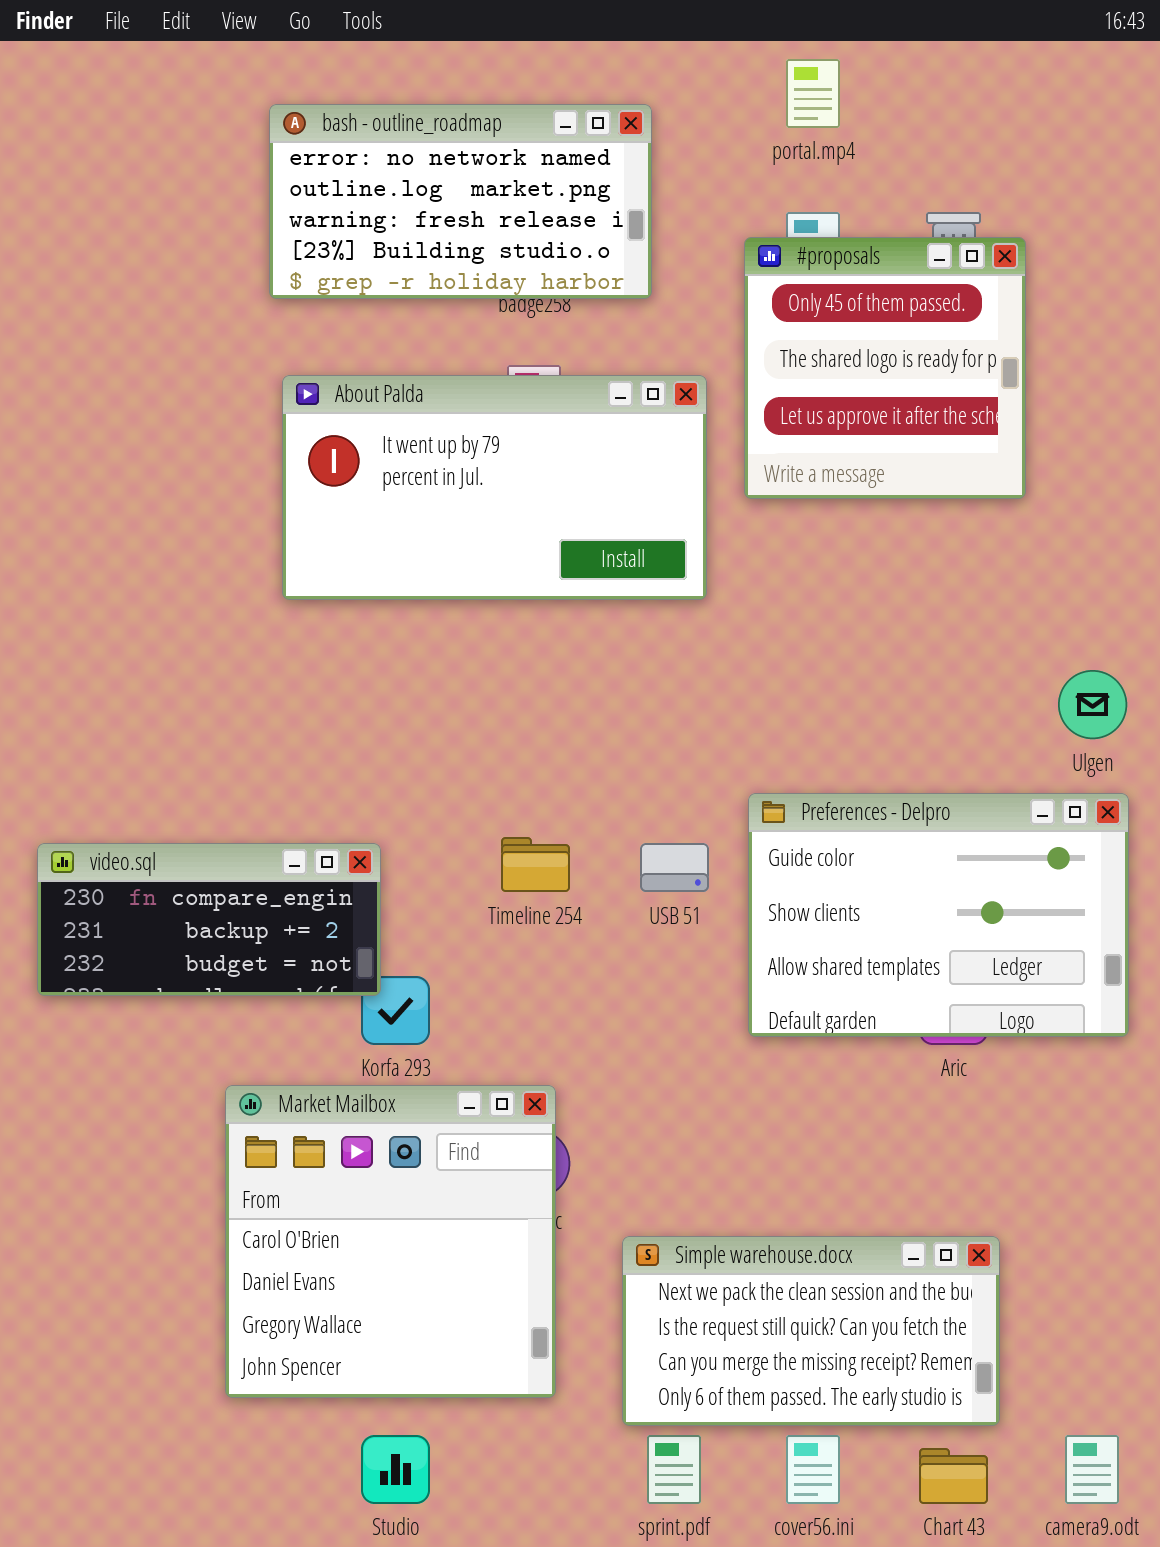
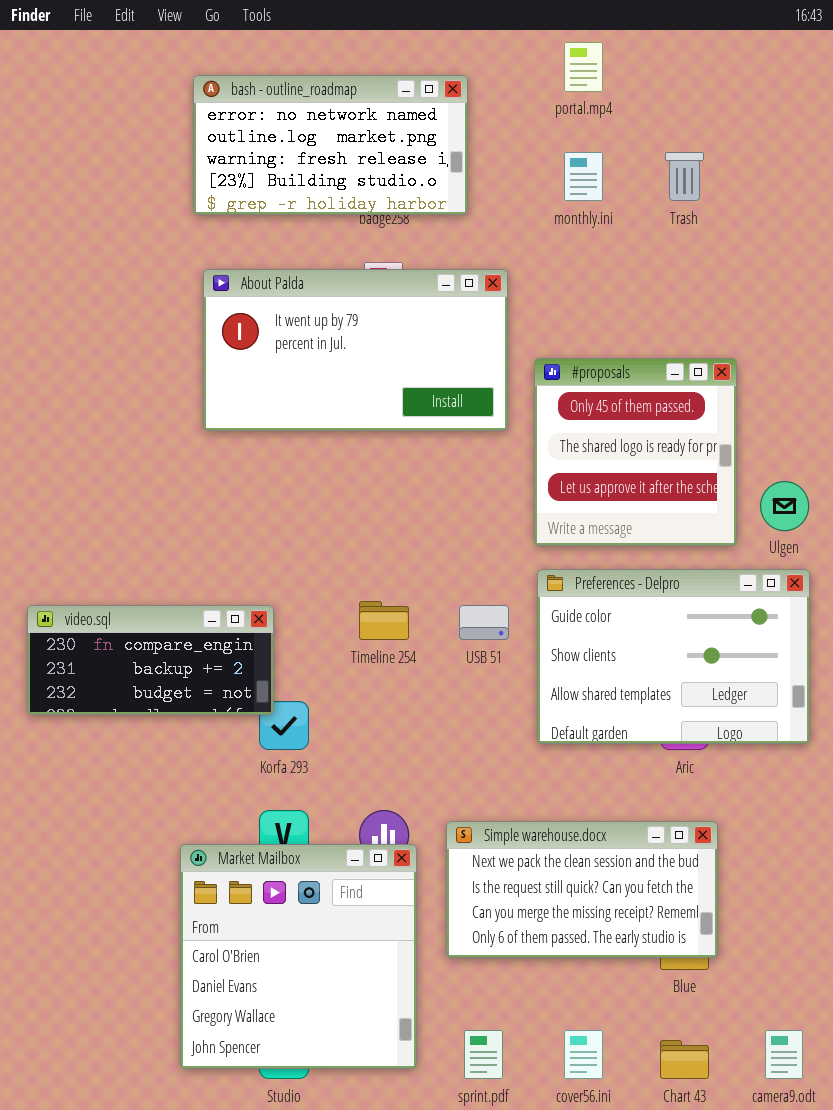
#proposals: [744,237,1026,499] -> [534,358,737,546], moved
Market Mailbox: [225,1085,556,1398] -> [180,844,417,1069], moved
Simple warehouse.docx: [622,1236,1000,1426] -> [446,821,718,958], moved

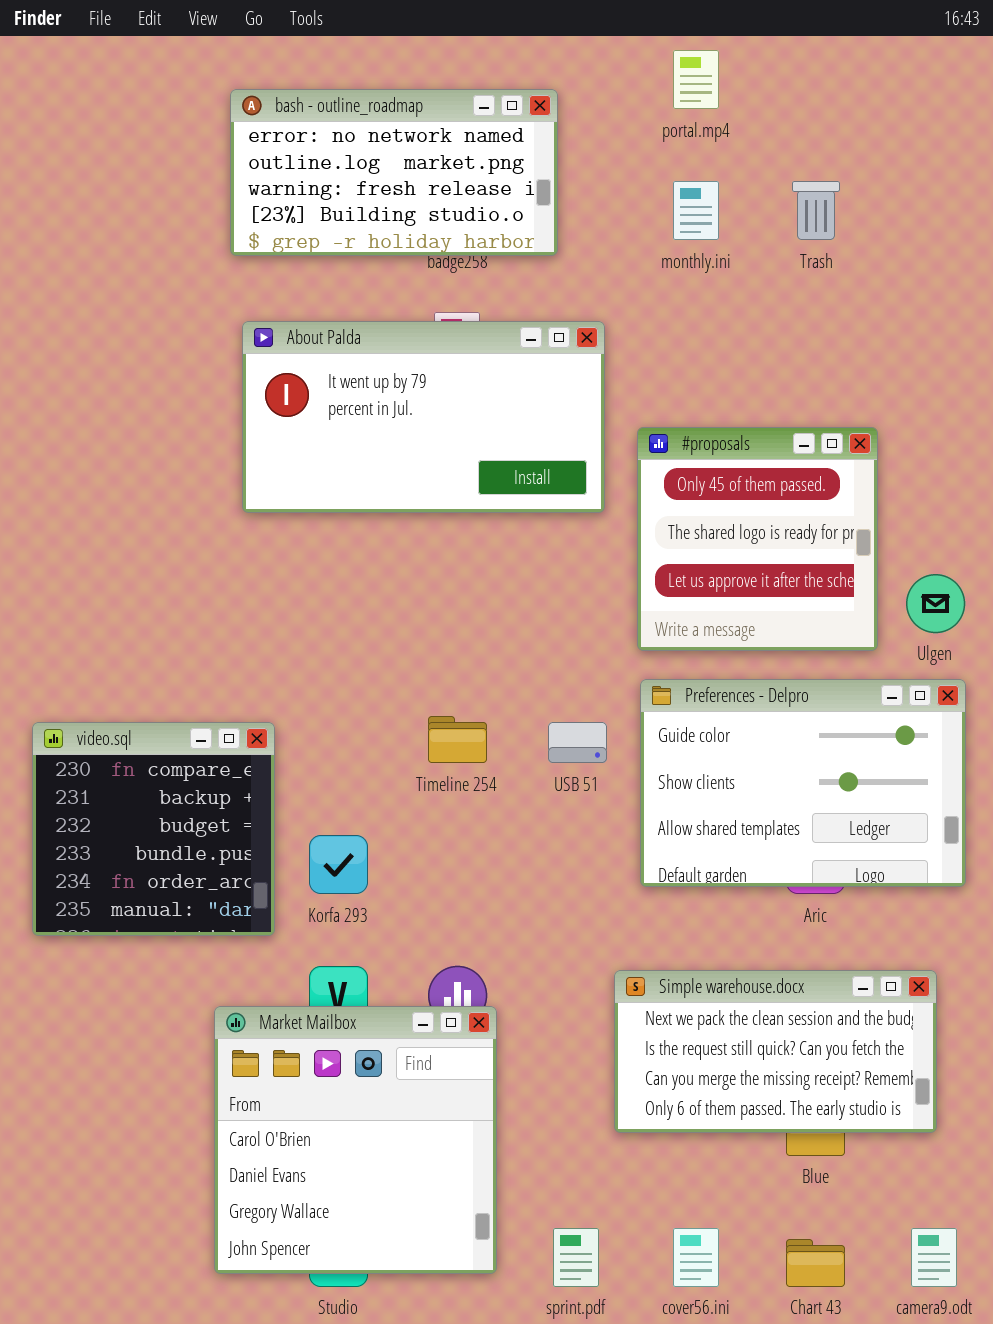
video.sql: [27,605,274,715] -> [32,722,275,936], resized
Simple warehouse.docx: [446,821,718,958] -> [614,970,937,1133], moved

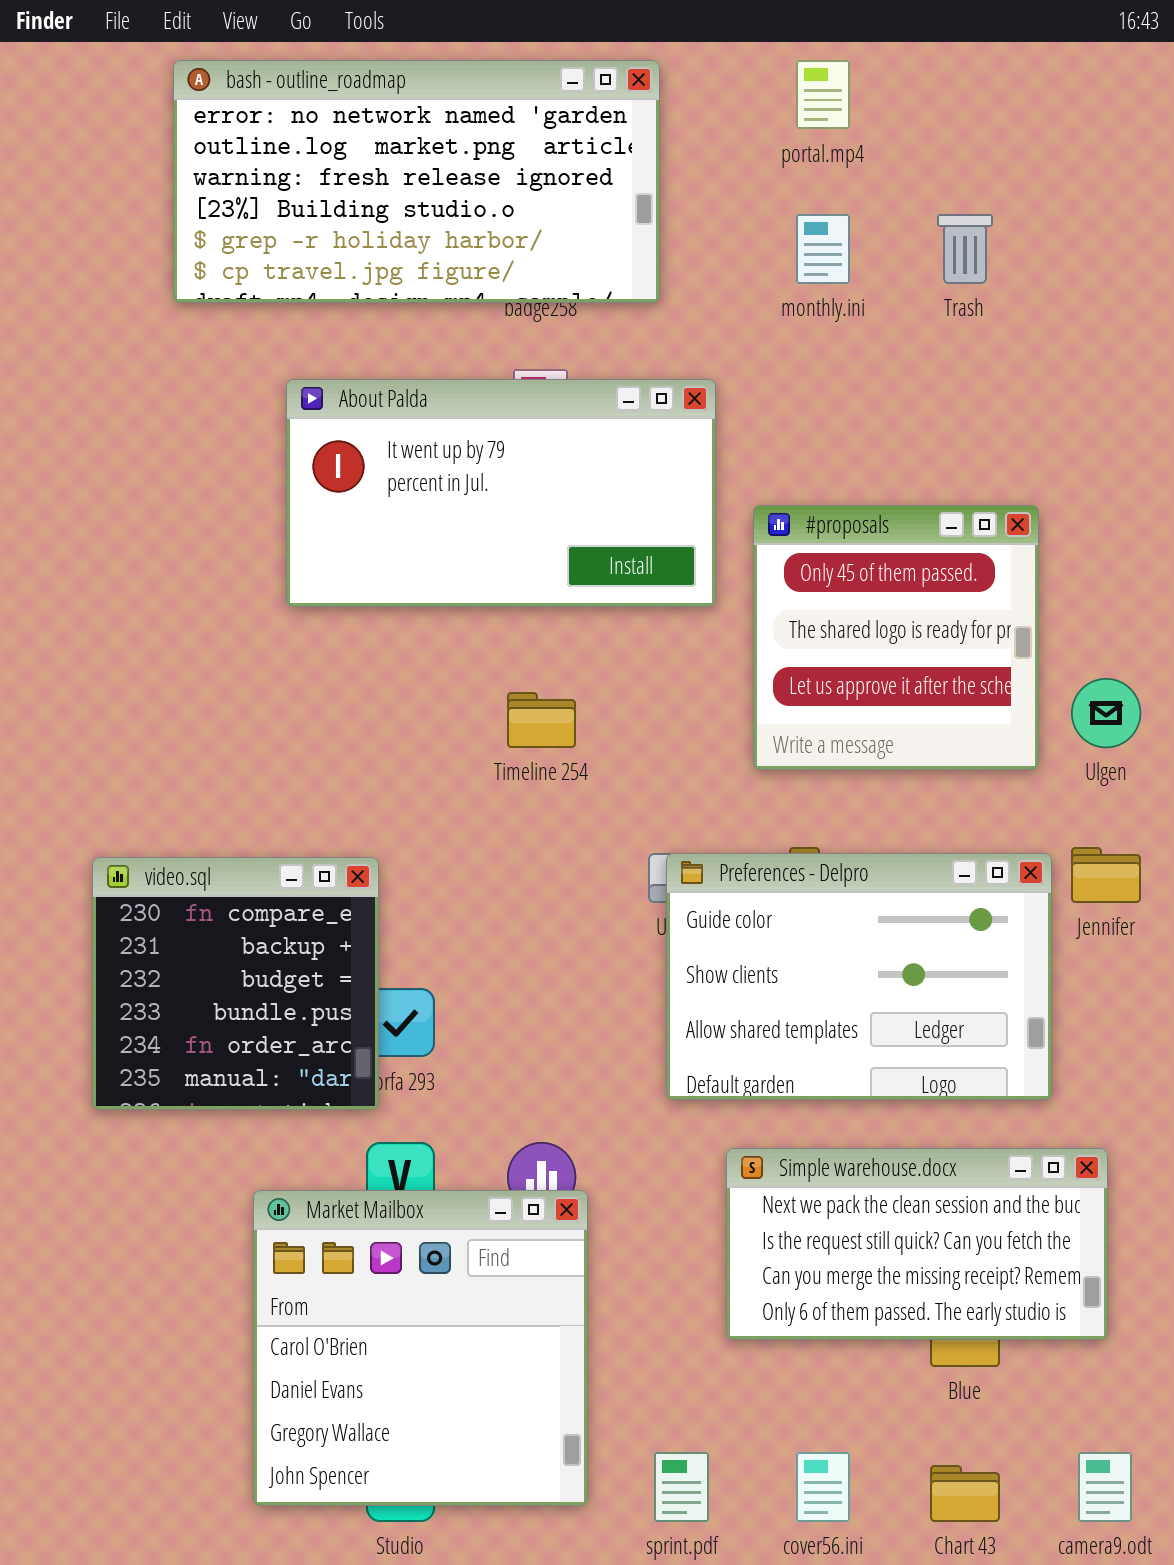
bash - outline_roadmap: [230,89,558,256] -> [173,60,660,303], resized
Preferences - Delpro: [640,679,966,887] -> [666,853,1052,1100], moved
Timeline 254: [428,716,487,763] -> [507,692,576,748], moved
video.sql: [32,722,275,936] -> [92,857,379,1110], moved

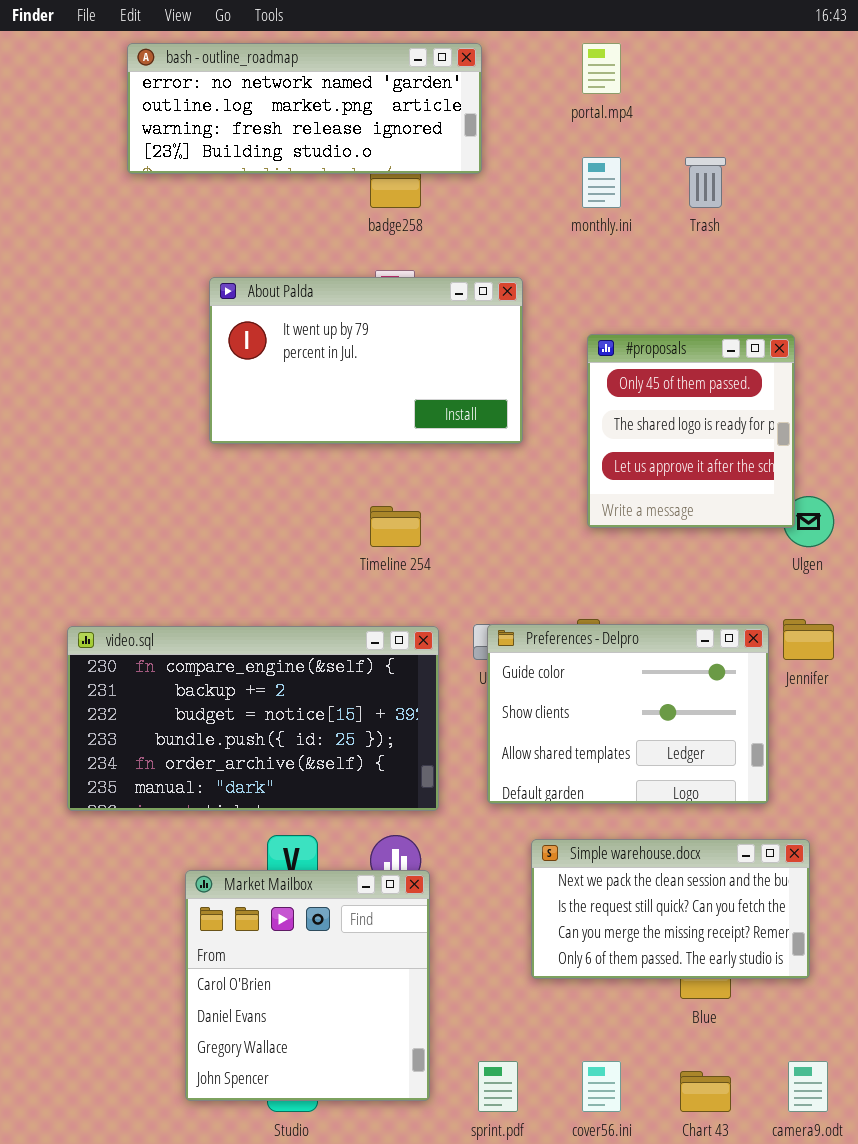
bash - outline_roadmap: [173,60,660,303] -> [127,43,482,174], resized
#proposals: [753,505,1039,770] -> [587,334,795,528], moved
video.sql: [92,857,379,1110] -> [67,626,439,811], resized

